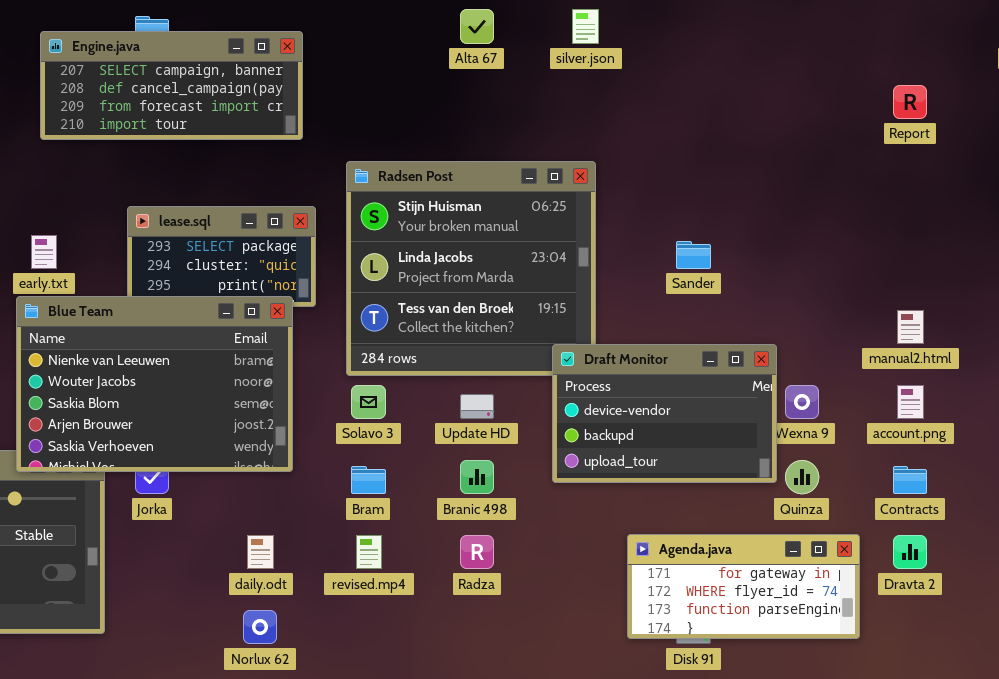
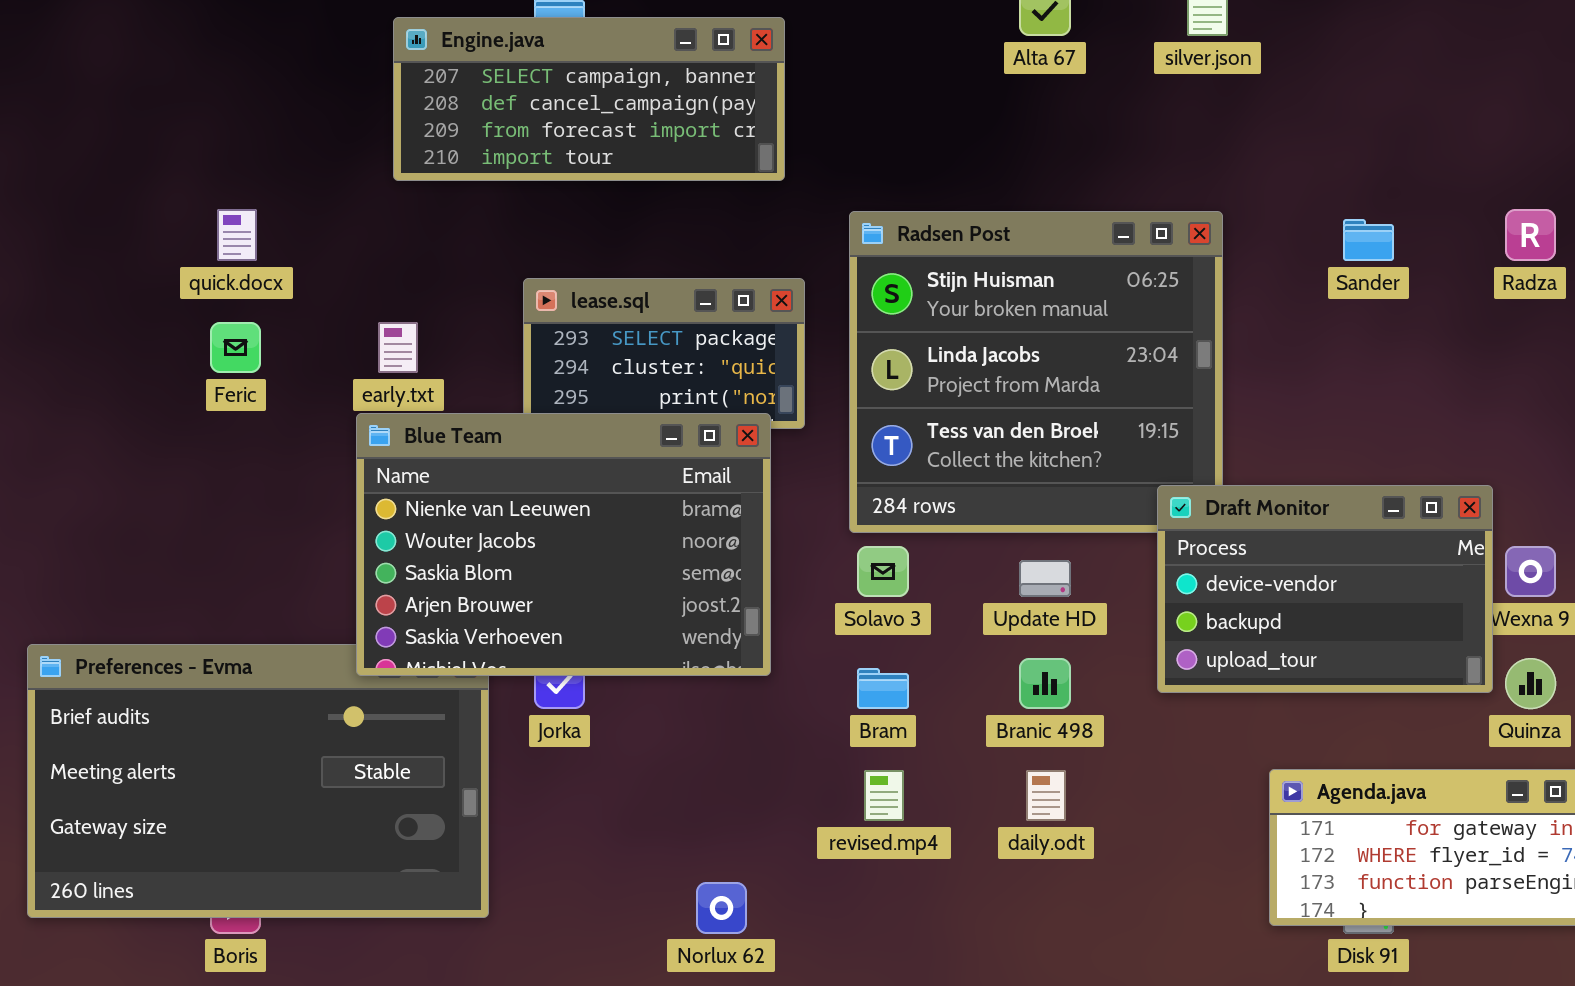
Sander: [676,241,711,269] -> [1343,219,1394,261], moved
daily.odt: [247,535,274,569] -> [1026,770,1066,821], moved
Radza: [460,535,494,569] -> [1505,209,1556,261], moved

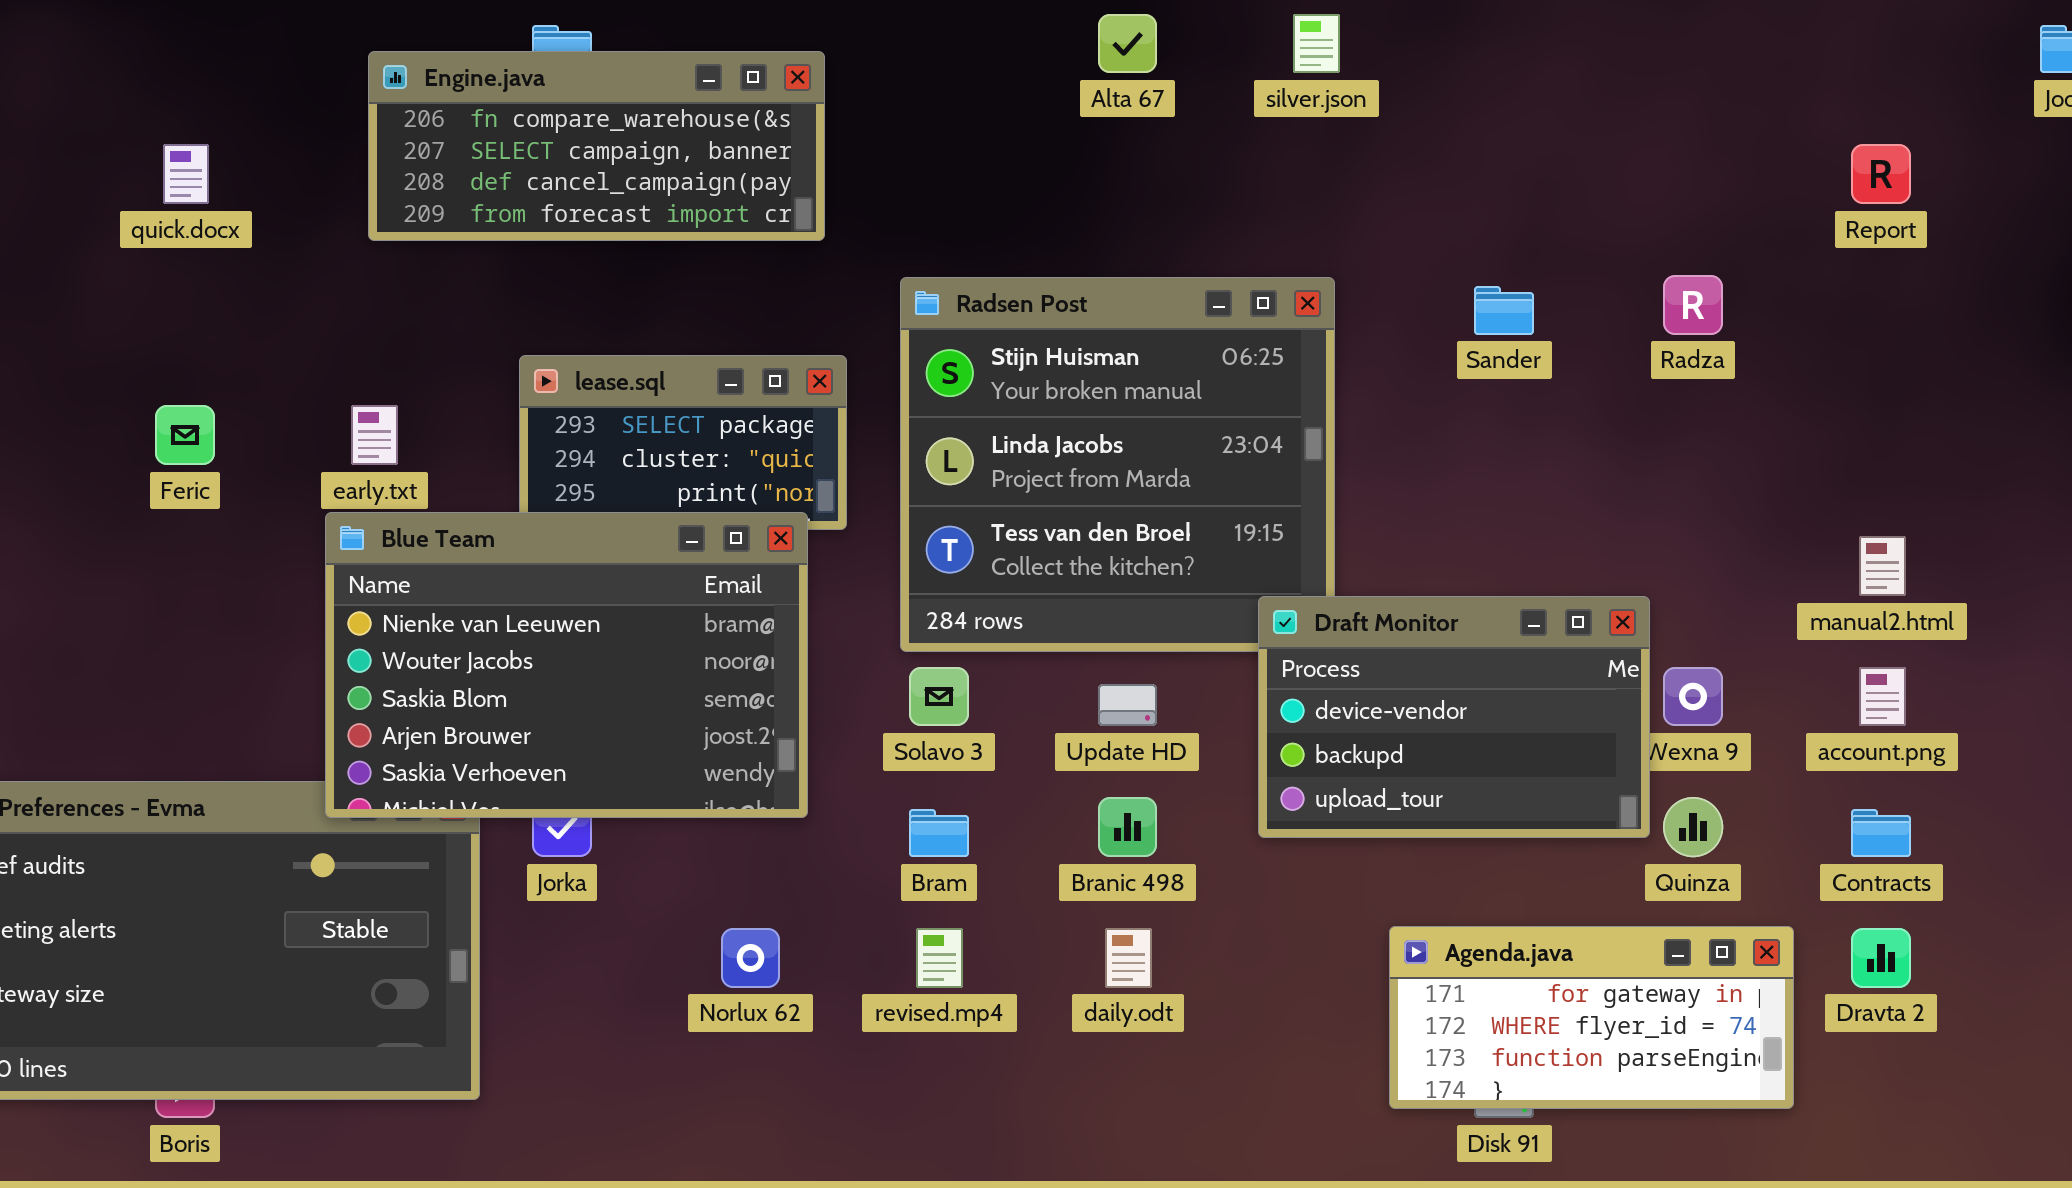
Engine.java: [393,17,785,181] -> [368,51,825,241], scrolled up 1 row
quick.docx: [217,209,257,261] -> [163,144,209,204], moved
Norlux 62: [696,882,747,934] -> [721,928,780,988], moved

